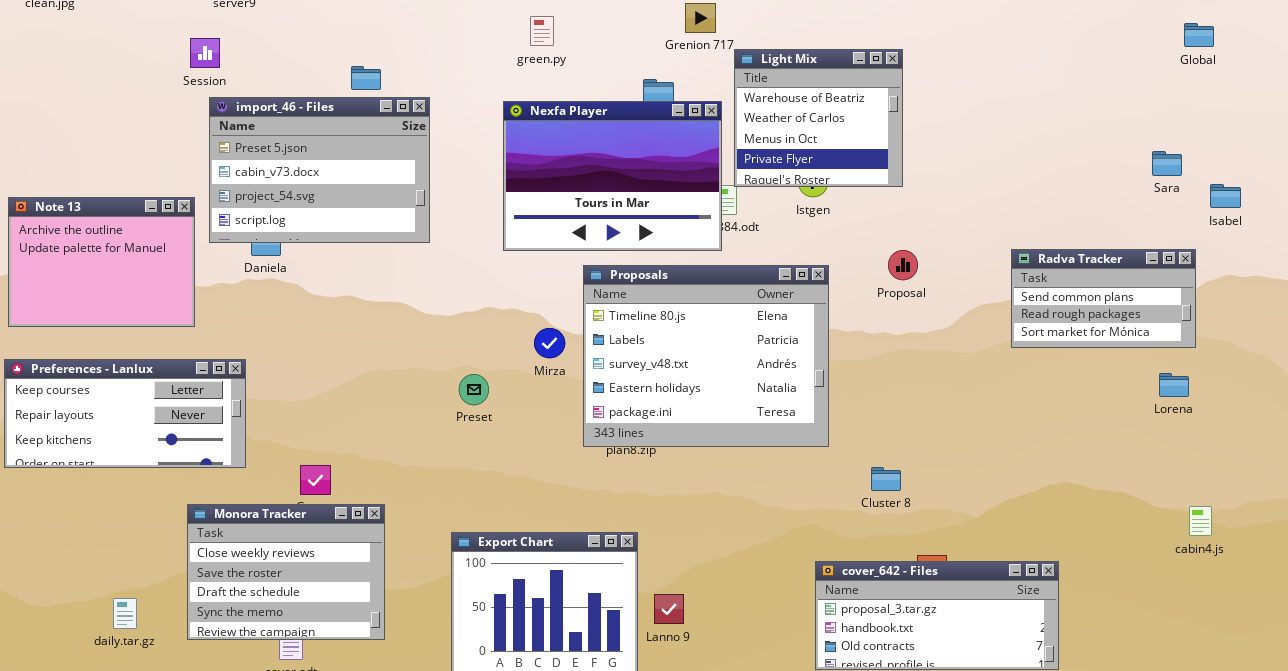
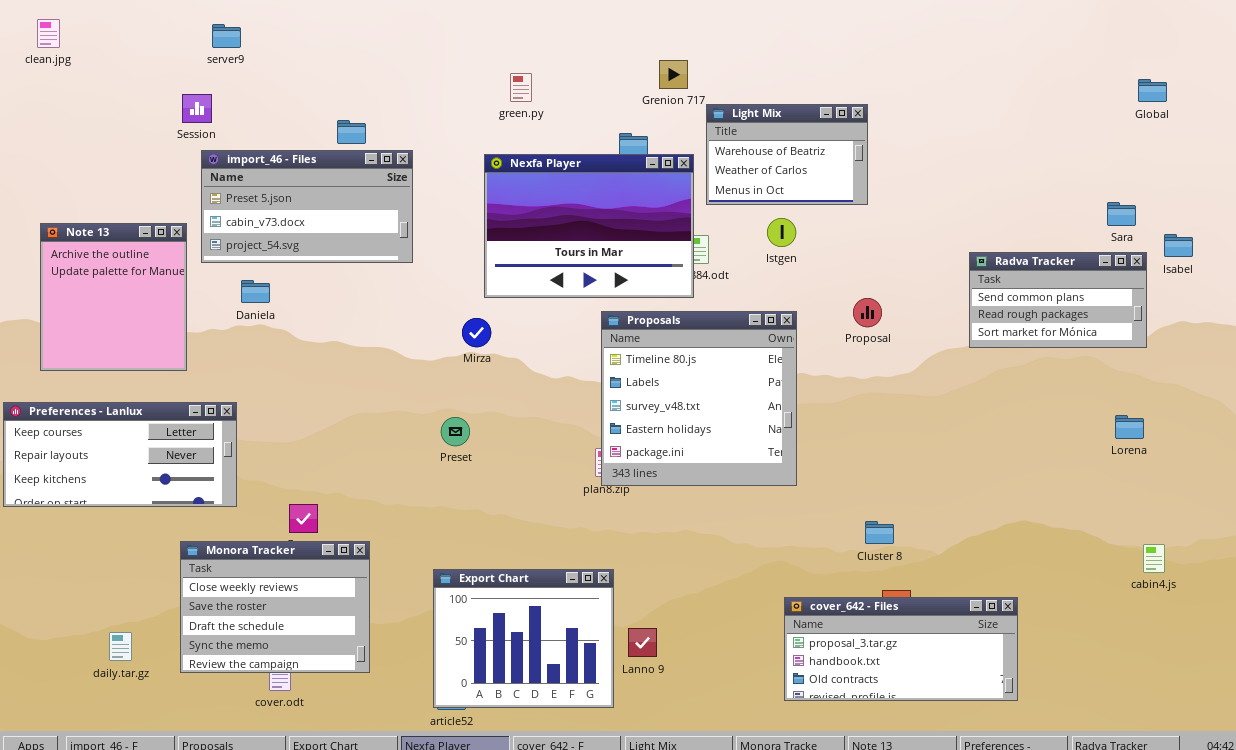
Light Mix: [734,49,903,187] -> [706,104,868,205], resized
import_46 - Files: [209,97,430,243] -> [201,150,413,263], resized
Note 13: [8,197,195,327] -> [40,223,187,371], resized
Radva Tracker: [1011,249,1196,348] -> [969,252,1147,348], moved
Proposals: [583,265,829,447] -> [601,311,797,486], resized
Mirza: [534,328,565,358] -> [462,318,491,347], moved
Cluster 8: [871,467,901,491] -> [865,521,894,544], moved

